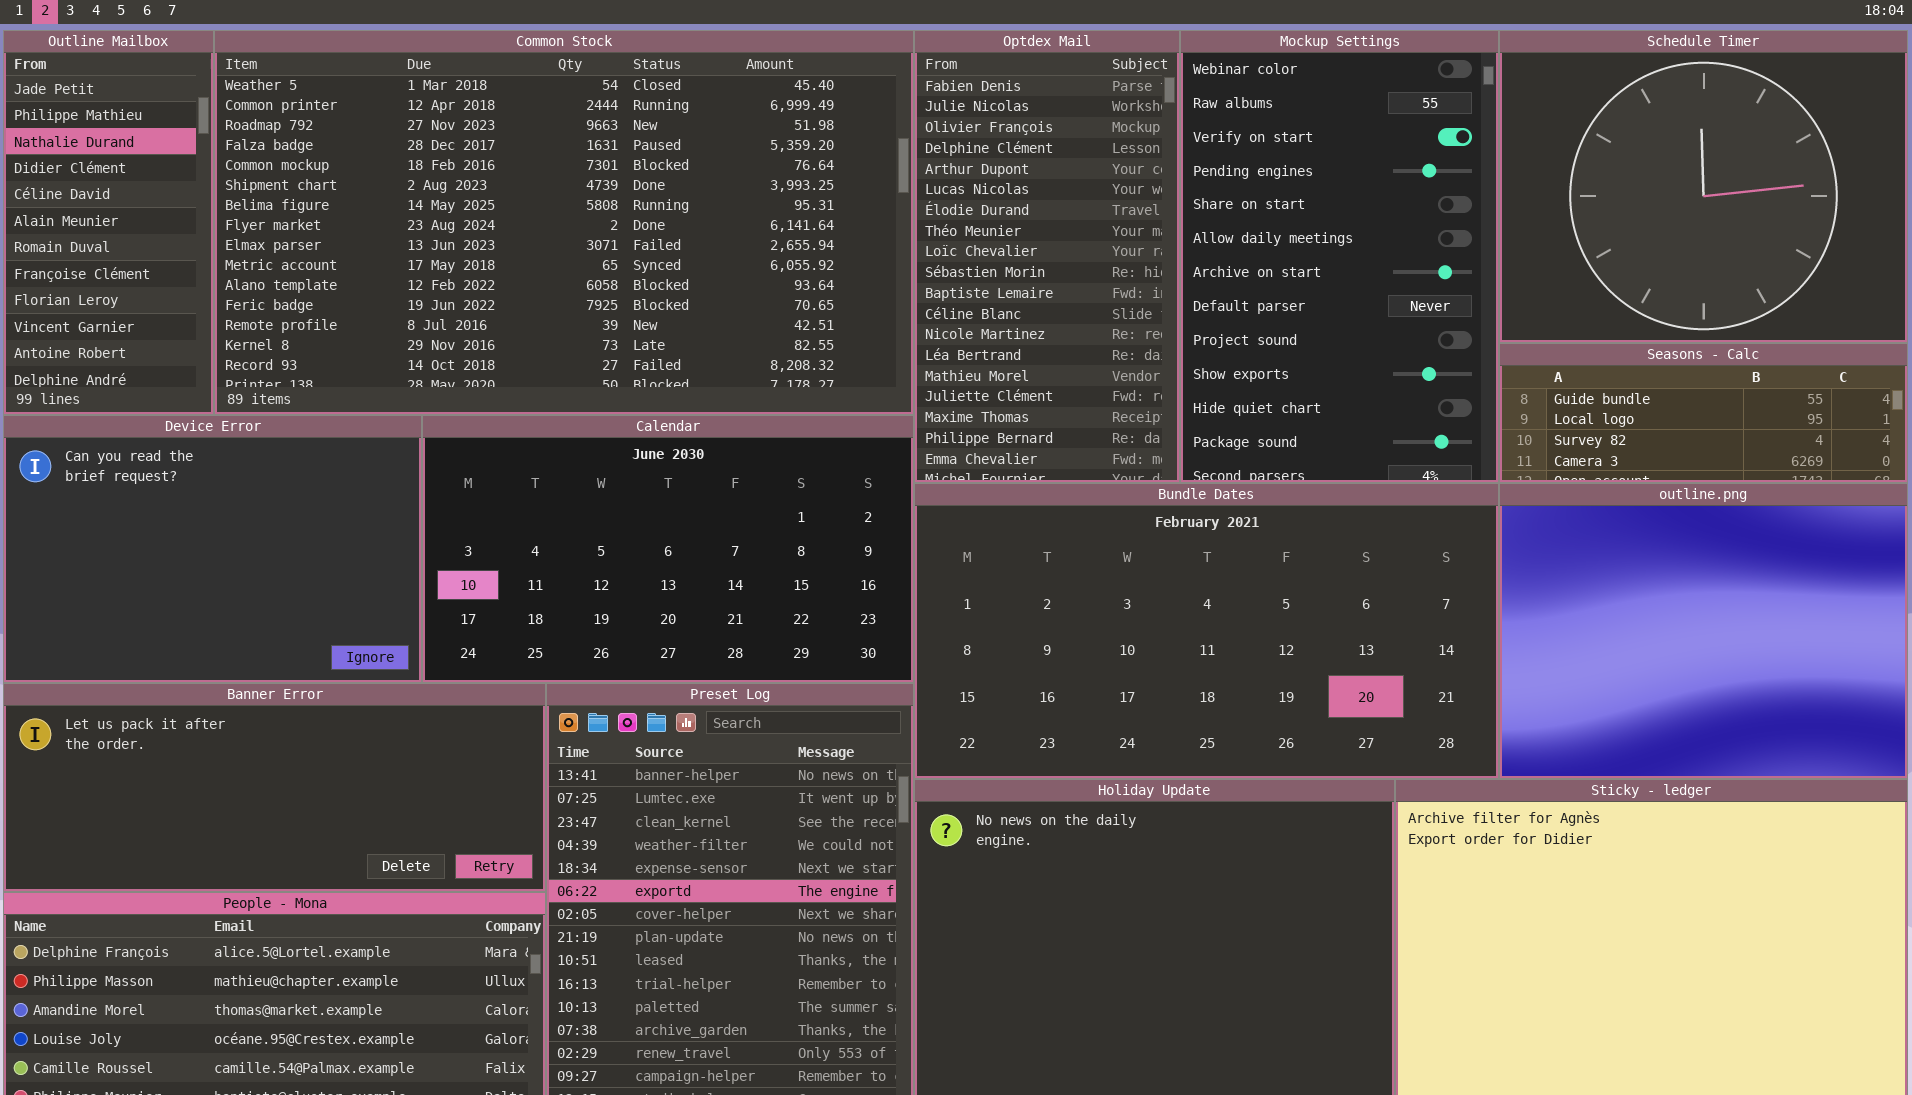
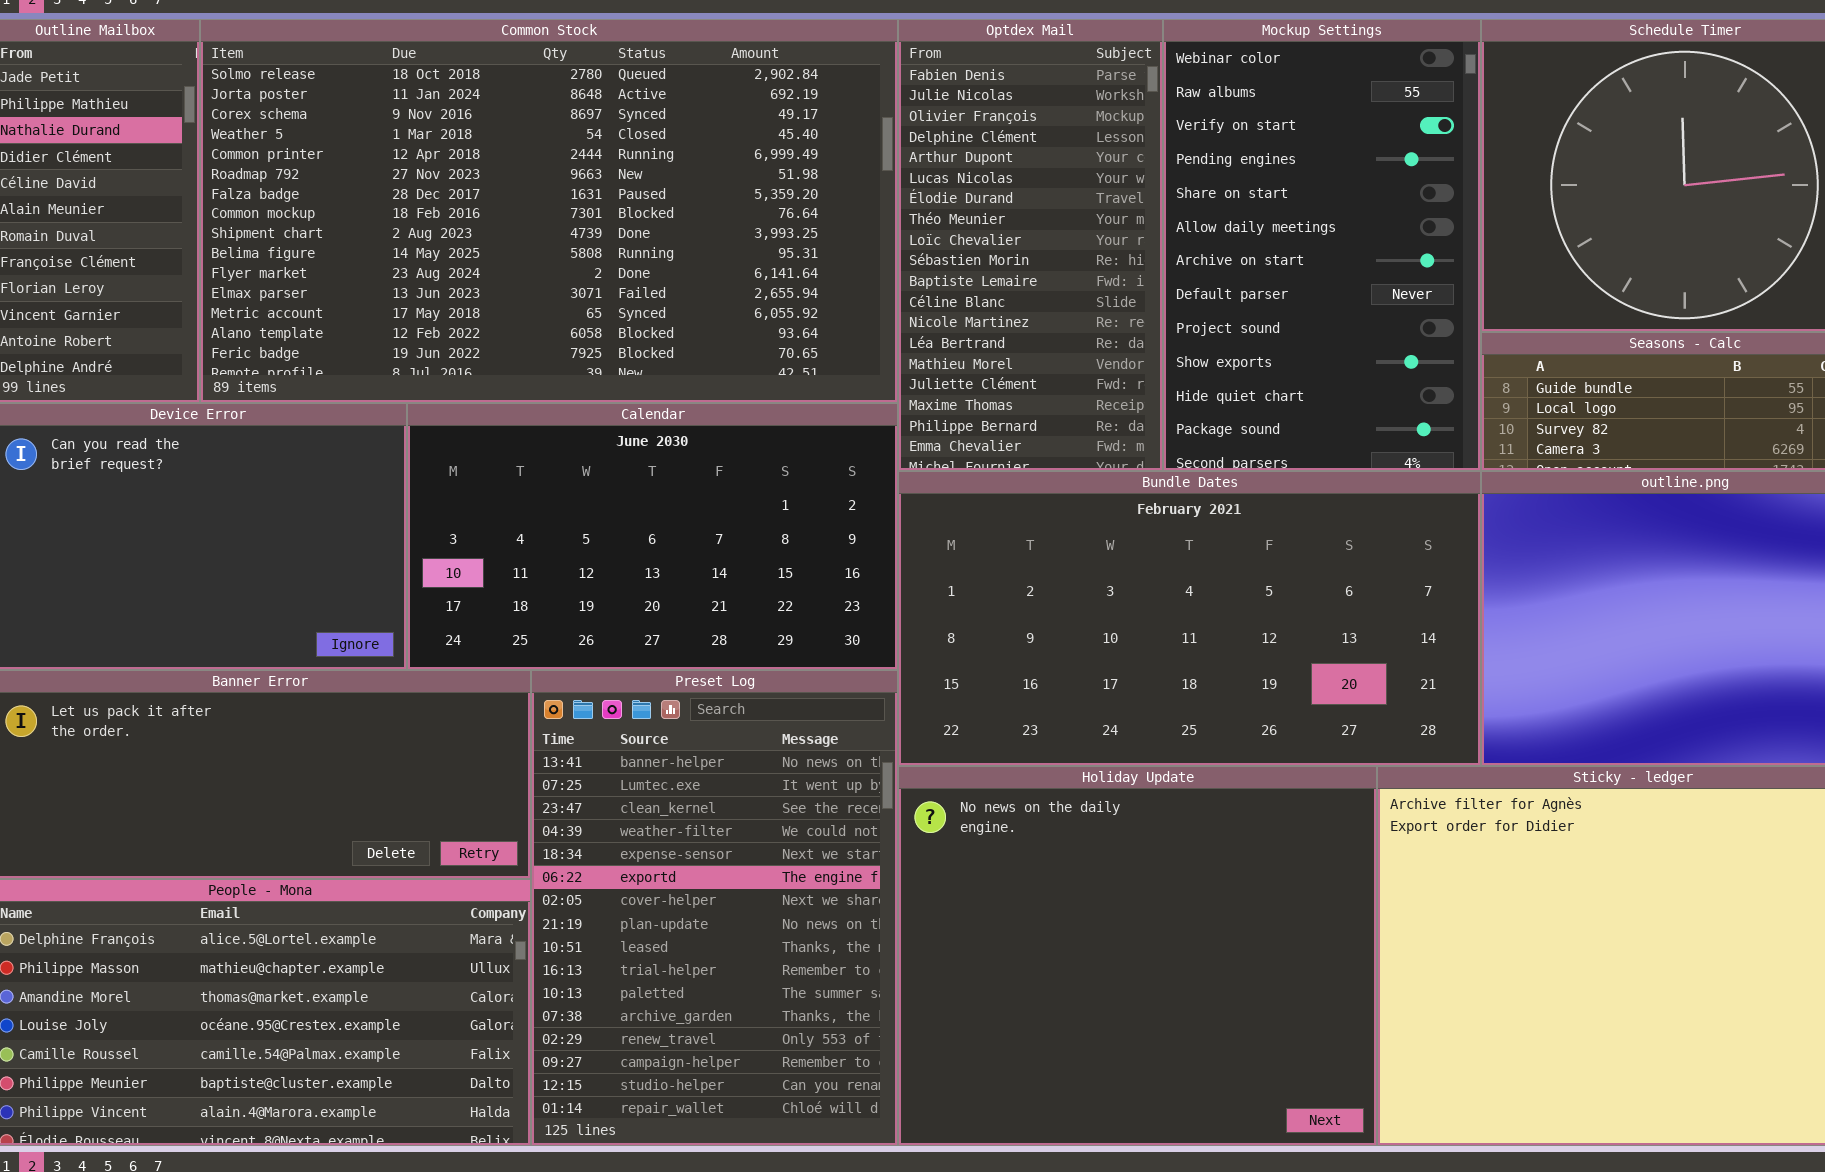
Common Stock: [214,30,914,415] -> [200,19,898,403], scrolled up 3 rows

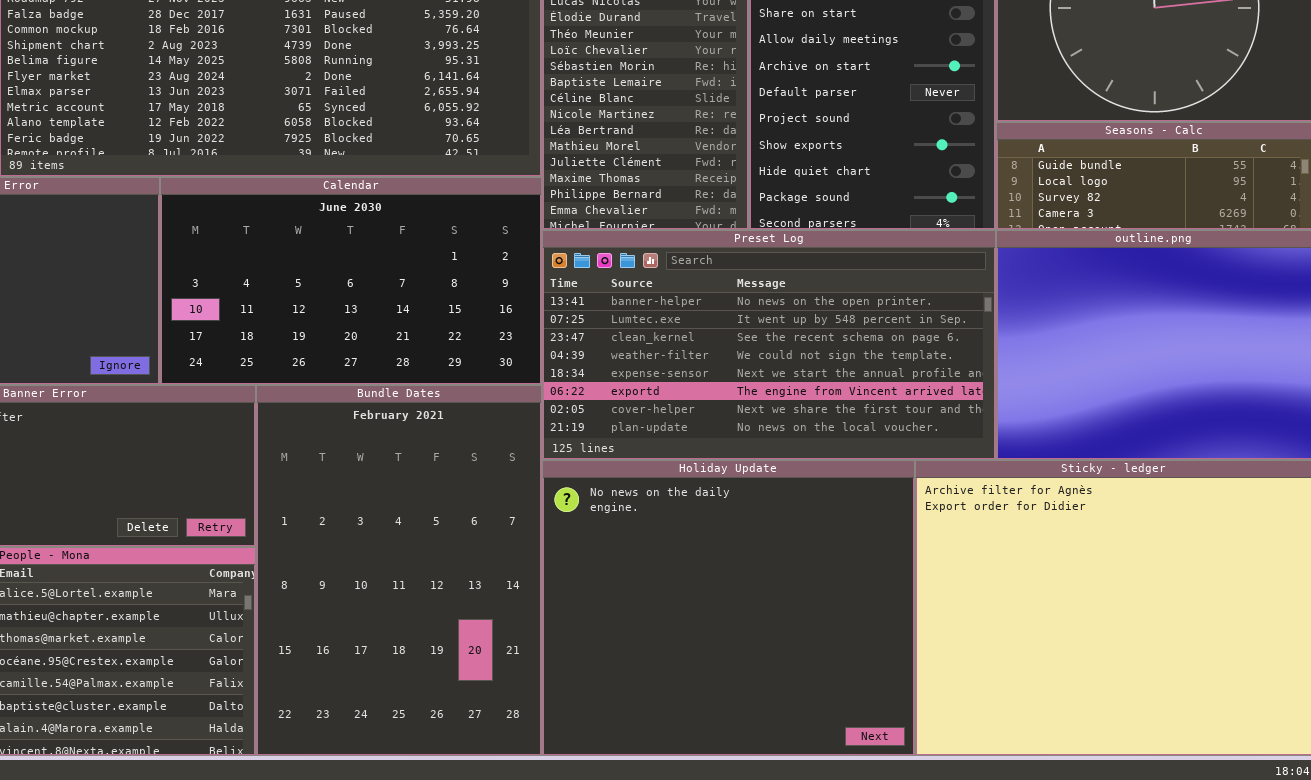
Bundle Dates: [898,471,1481,766] -> [256,385,542,756], moved, resized
Preset Log: [531,670,898,1146] -> [542,230,996,460], moved, resized

